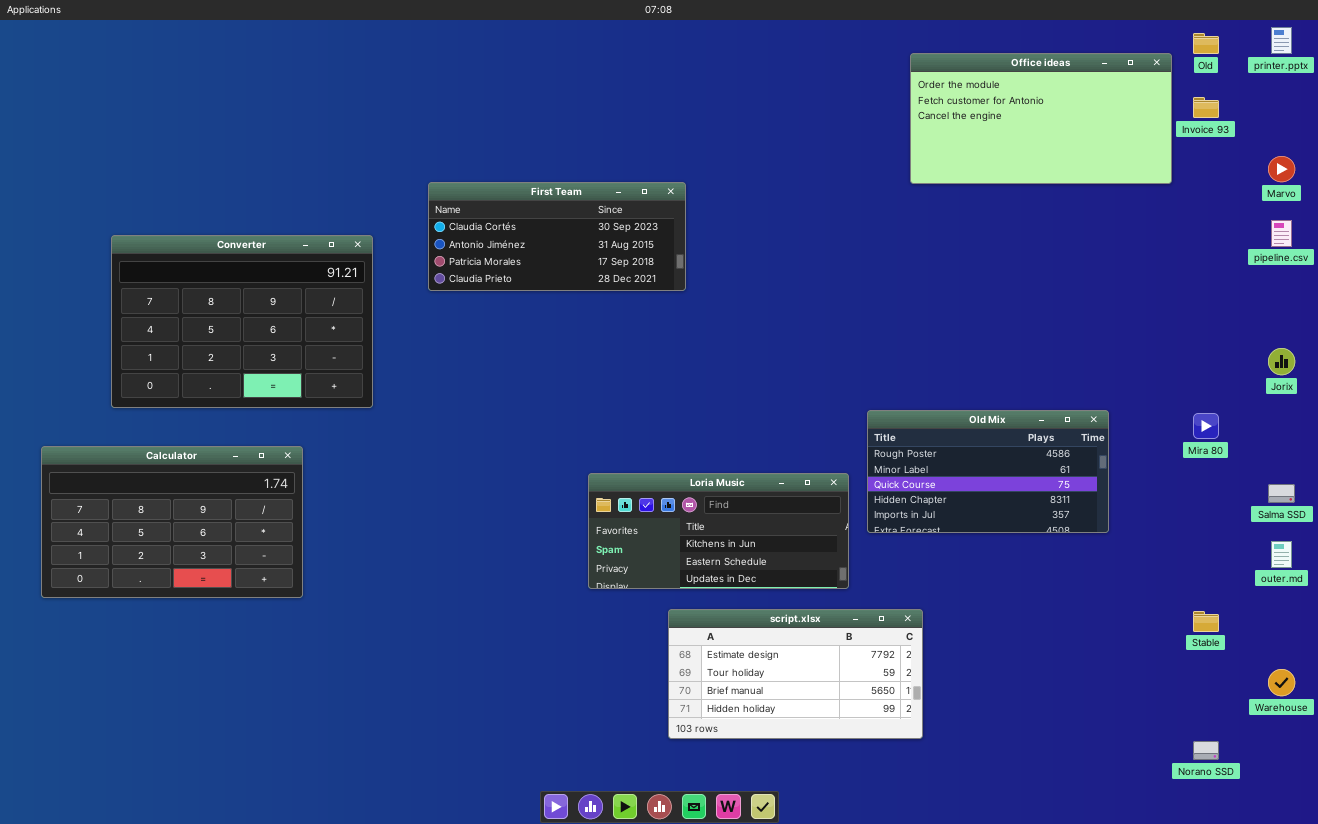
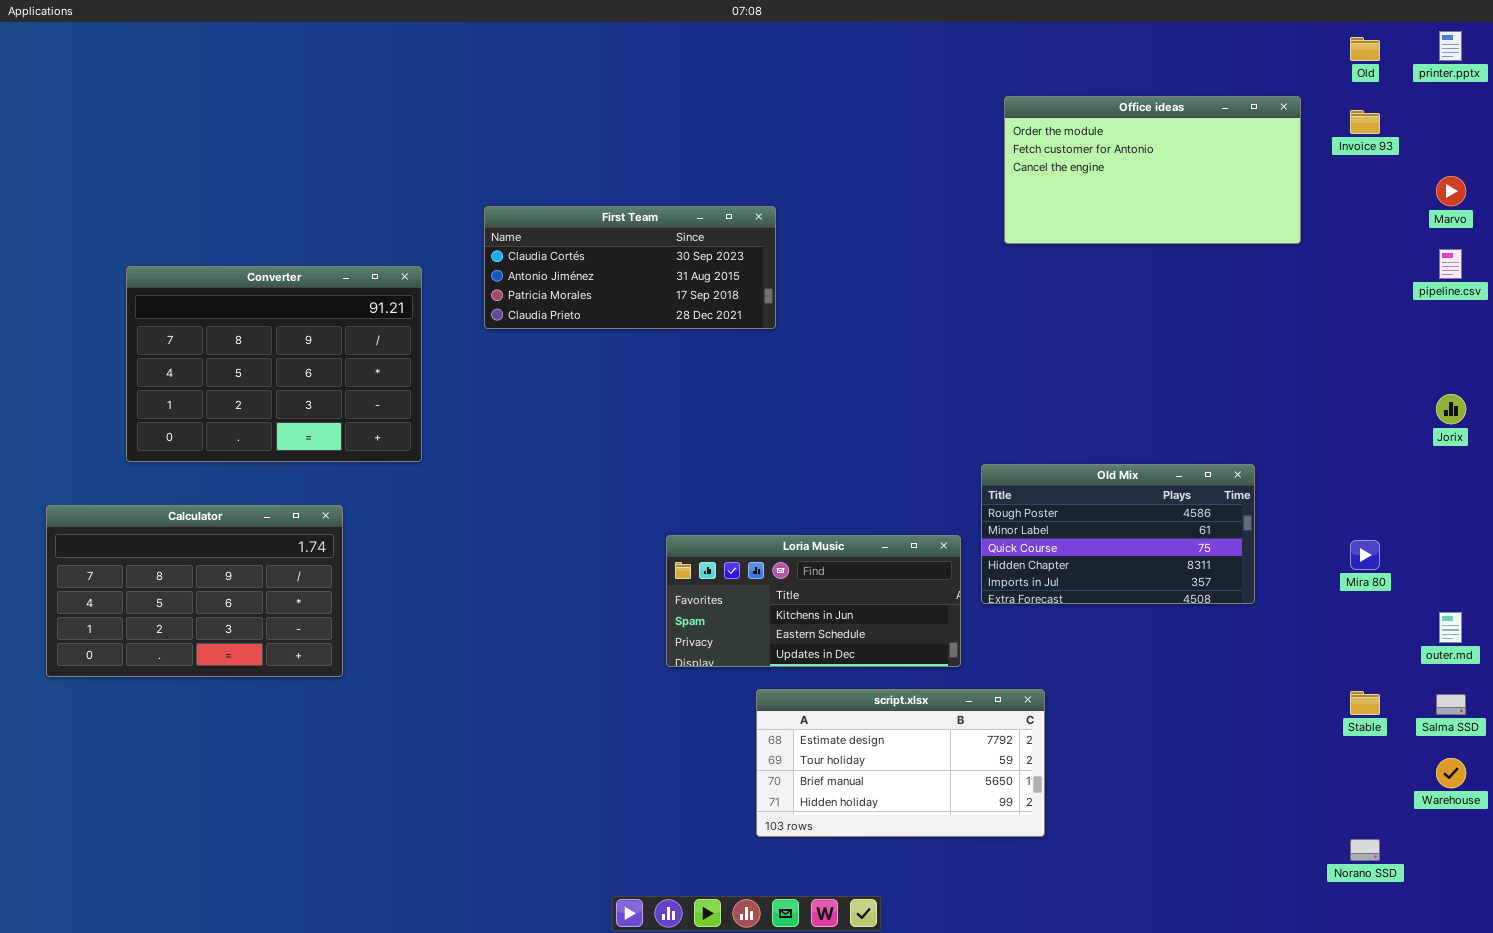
Office ideas: [910,53,1172,184] -> [1004,96,1301,244], moved
Mira 80: [1193,413,1219,439] -> [1350,540,1380,570], moved
Salma SSD: [1268,484,1295,503] -> [1436,694,1466,715], moved

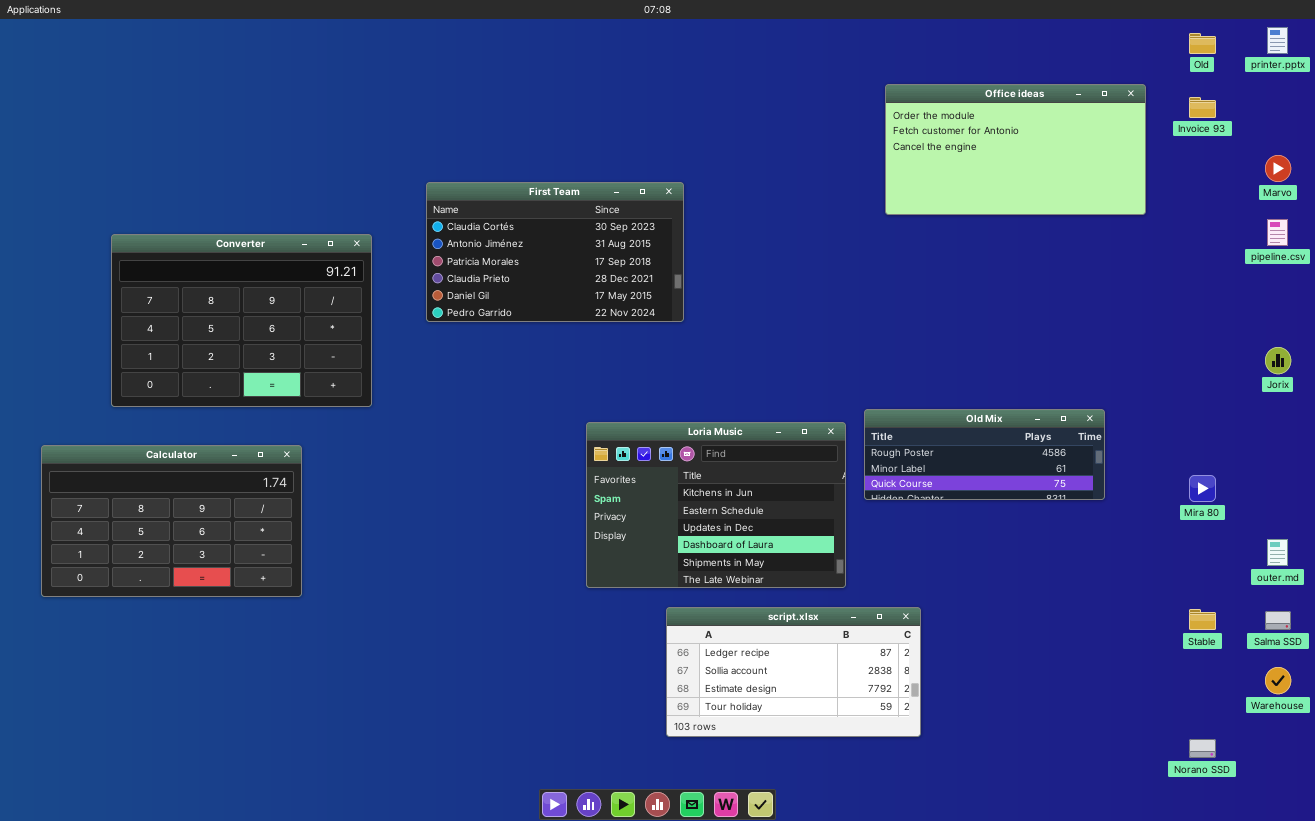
First Team: [484,206,776,329] -> [426,182,684,322], resized
Old Mix: [981,464,1255,604] -> [864,409,1105,500], resized
Loria Music: [666,535,961,667] -> [586,422,846,588], resized
script.xlsx: [756,689,1045,837] -> [666,607,921,737], scrolled up 2 rows

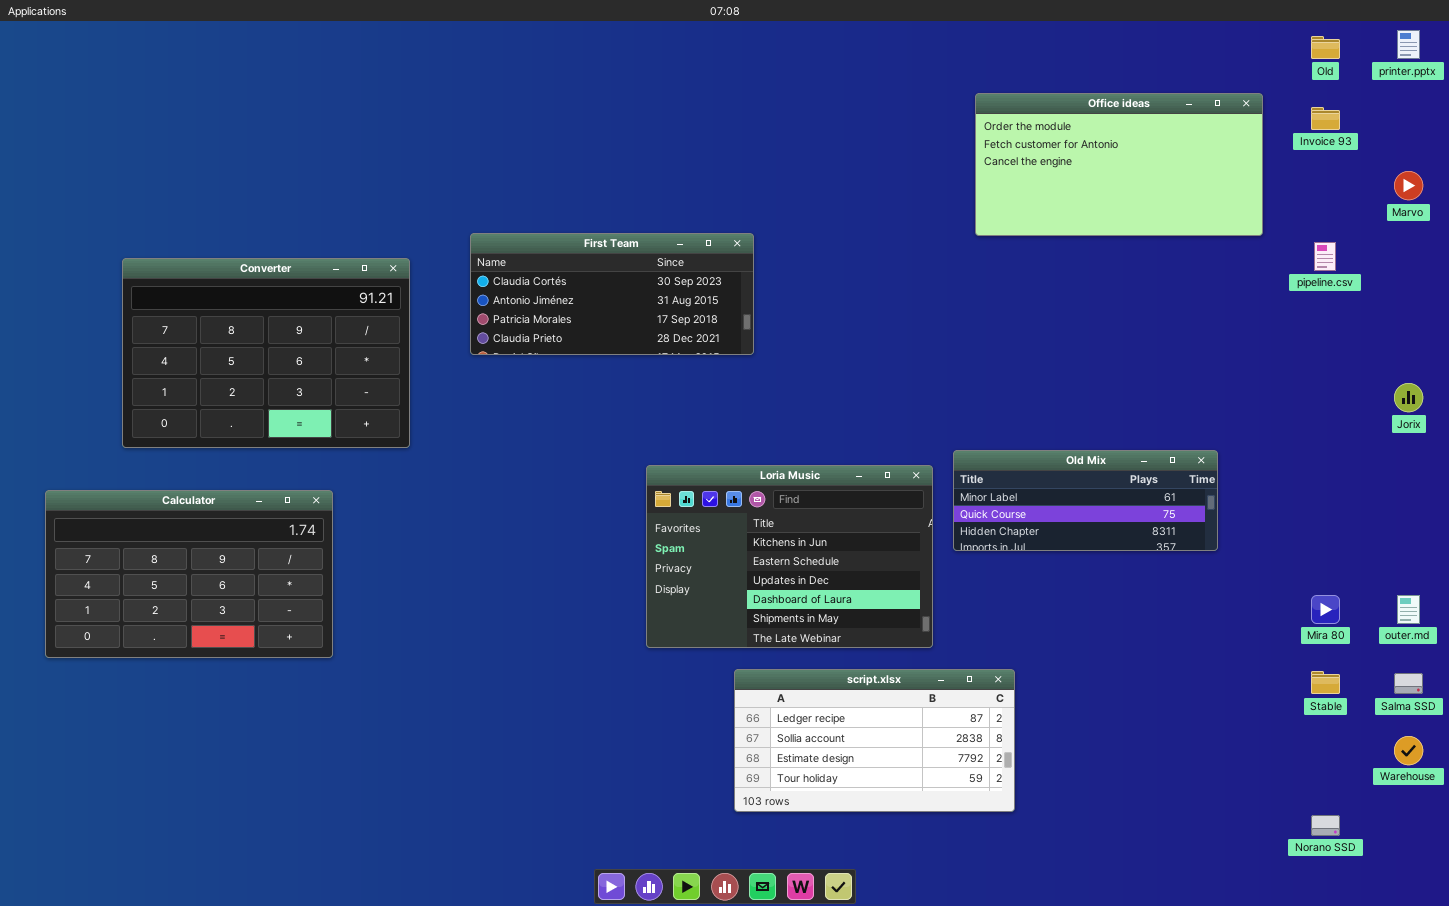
First Team: [426,182,684,322] -> [470,233,754,355], resized
pipeline.csv: [1267,219,1288,246] -> [1314,242,1336,271], moved
Old Mix: [864,409,1105,500] -> [953,450,1218,551], scrolled down 1 row
Mira 80: [1189,475,1216,502] -> [1311,595,1340,624], moved

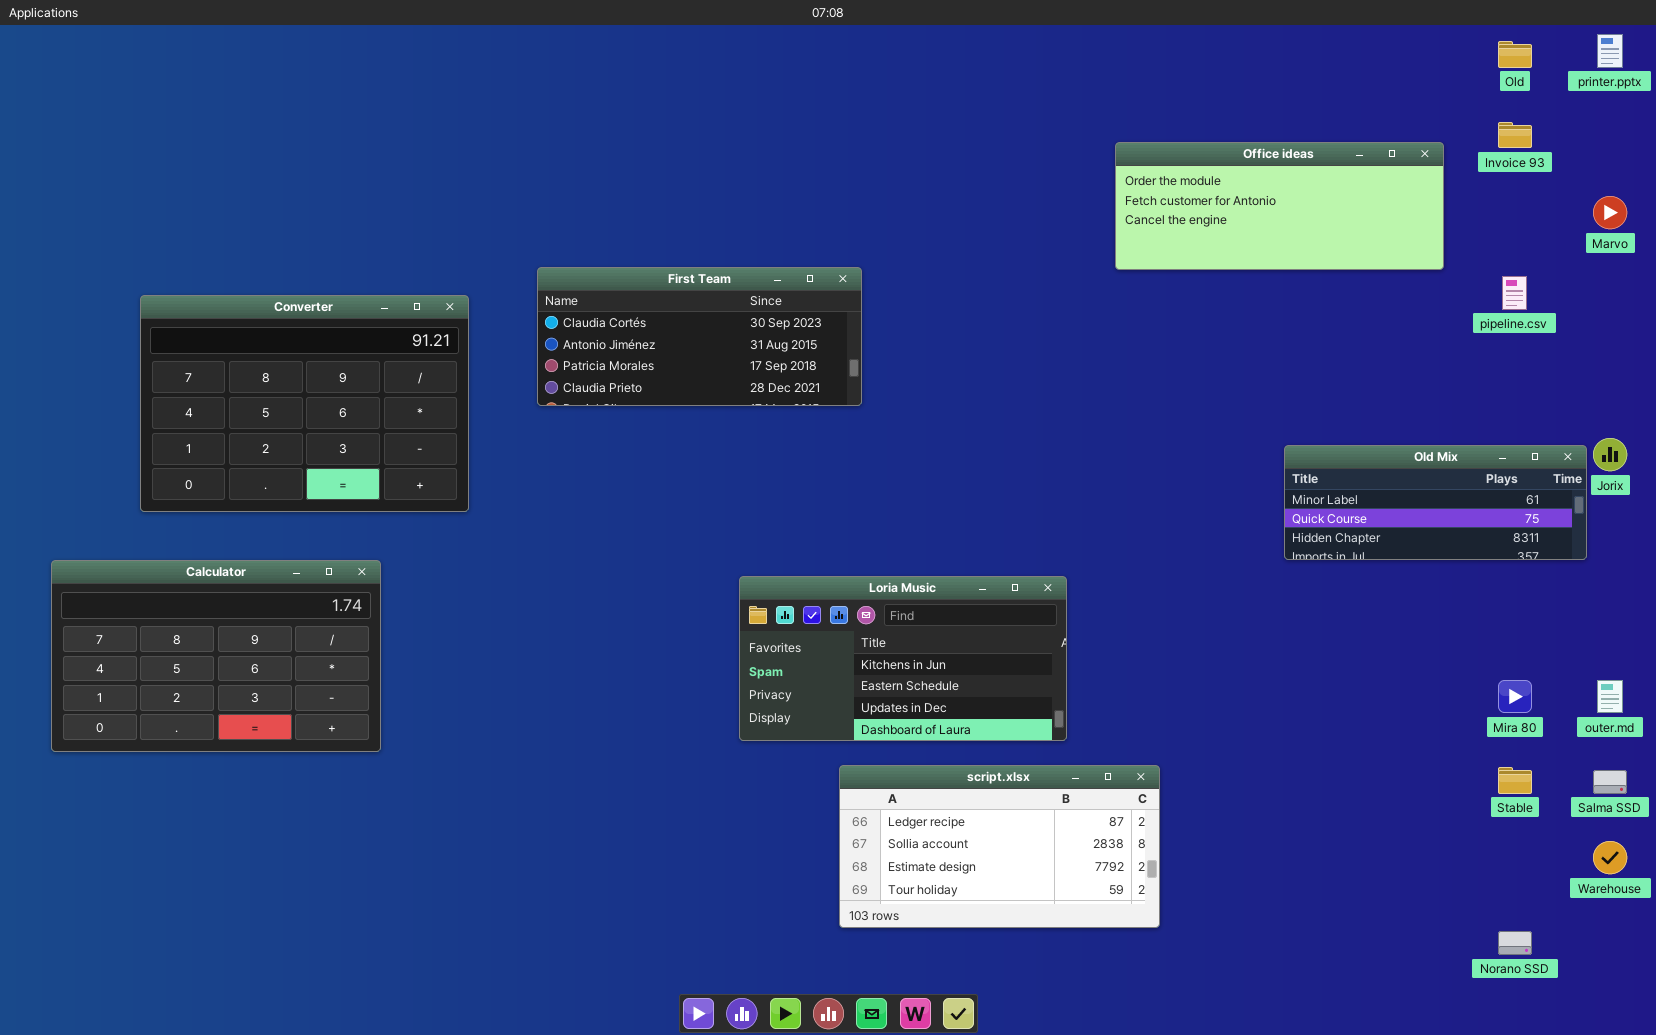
Office ideas: [975,93,1263,236] -> [1115,142,1444,270], resized
Old Mix: [953,450,1218,551] -> [1284,445,1587,560], moved
Loria Music: [646,465,933,648] -> [739,576,1067,741], resized

